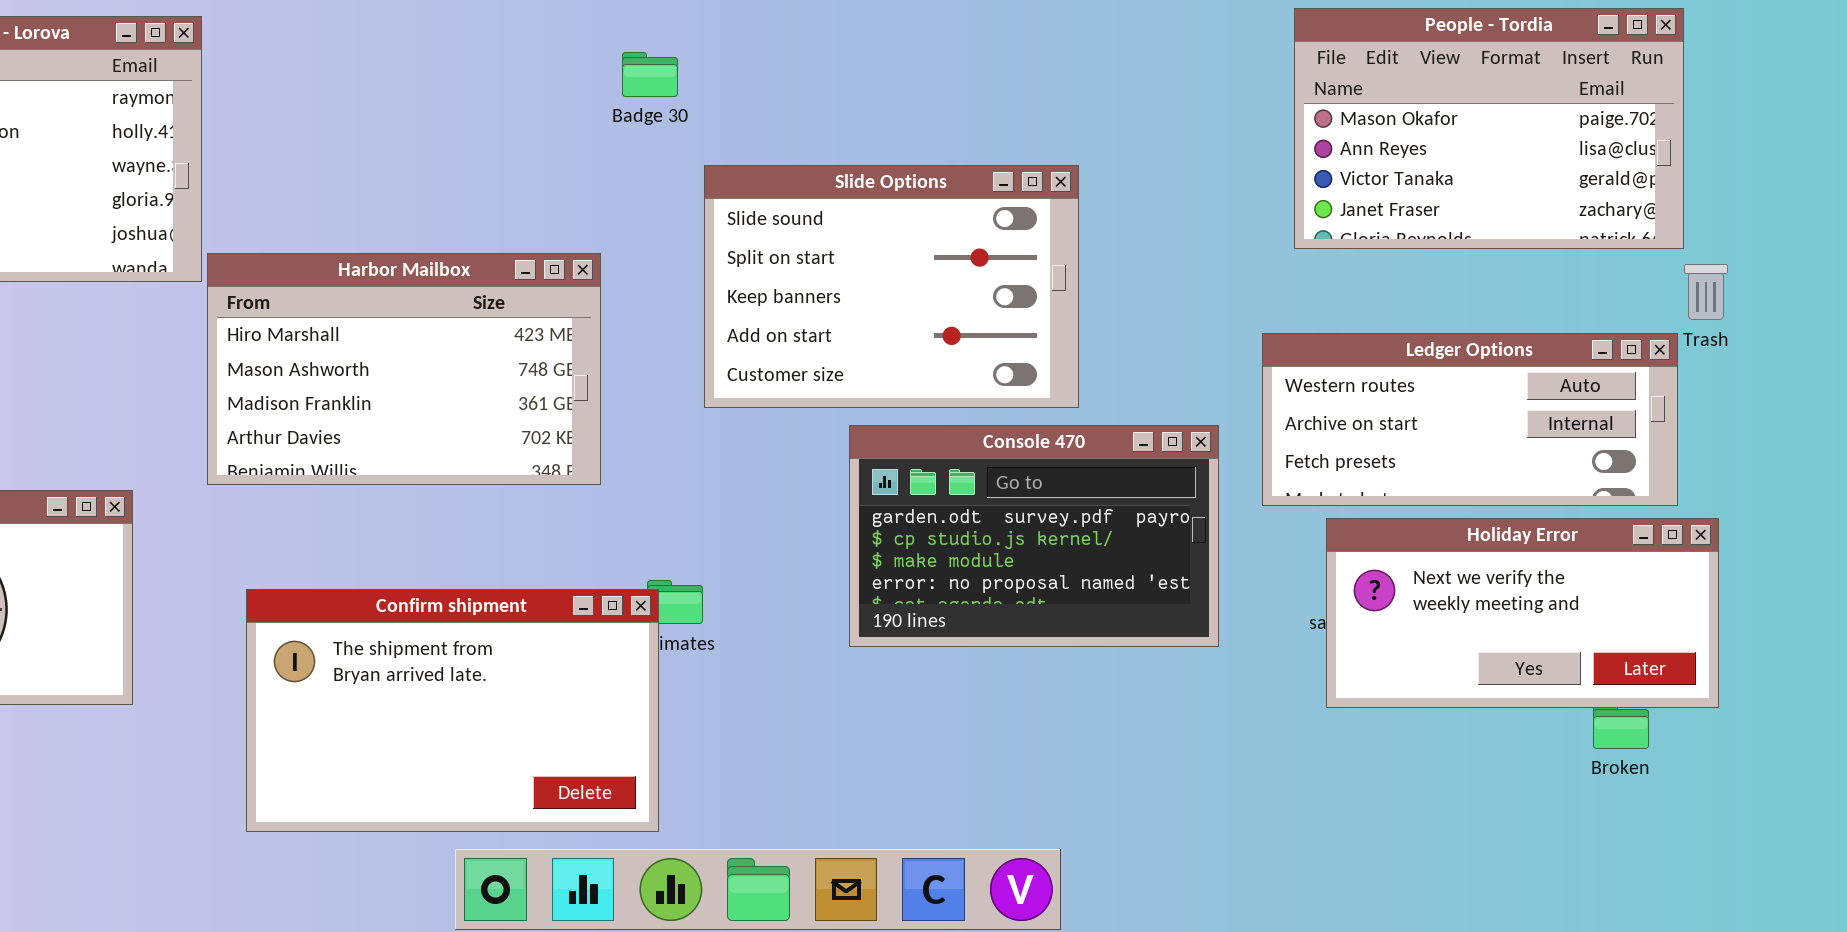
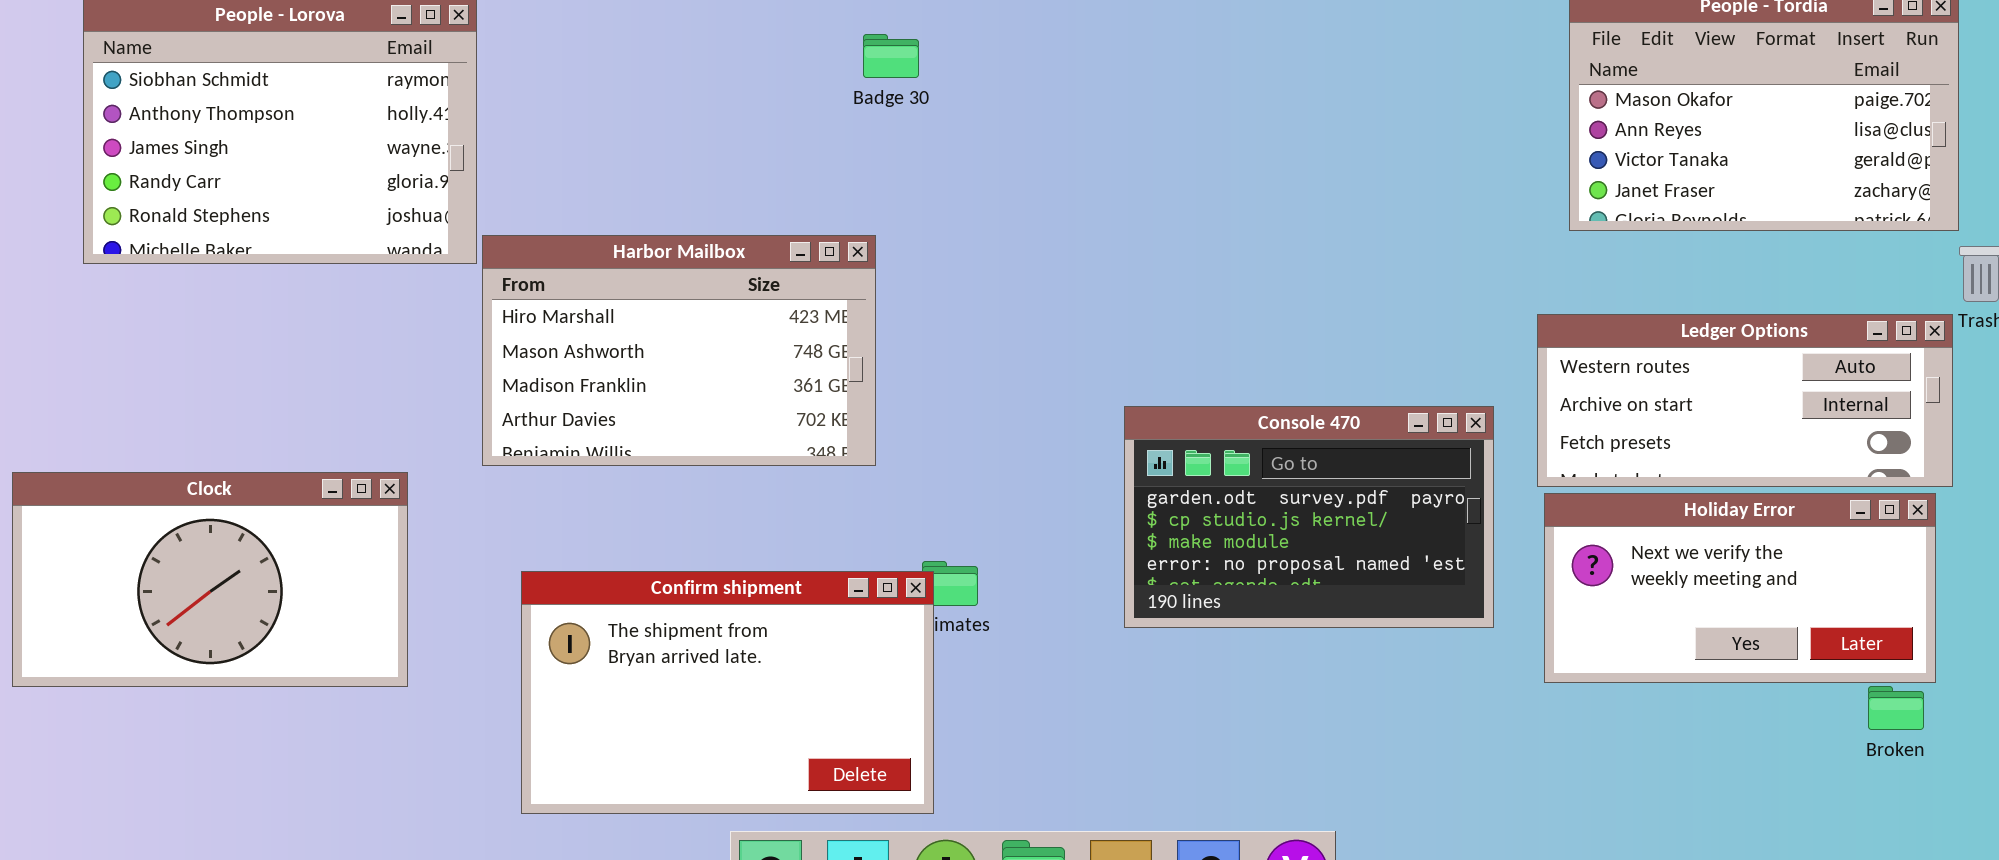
Badge 30: [622,52,678,97] -> [863,34,919,78], moved
Slide Options: [704,165,1079,408] -> none, closed
Holiday Error: [1326,518,1719,708] -> [1544,493,1936,683], moved

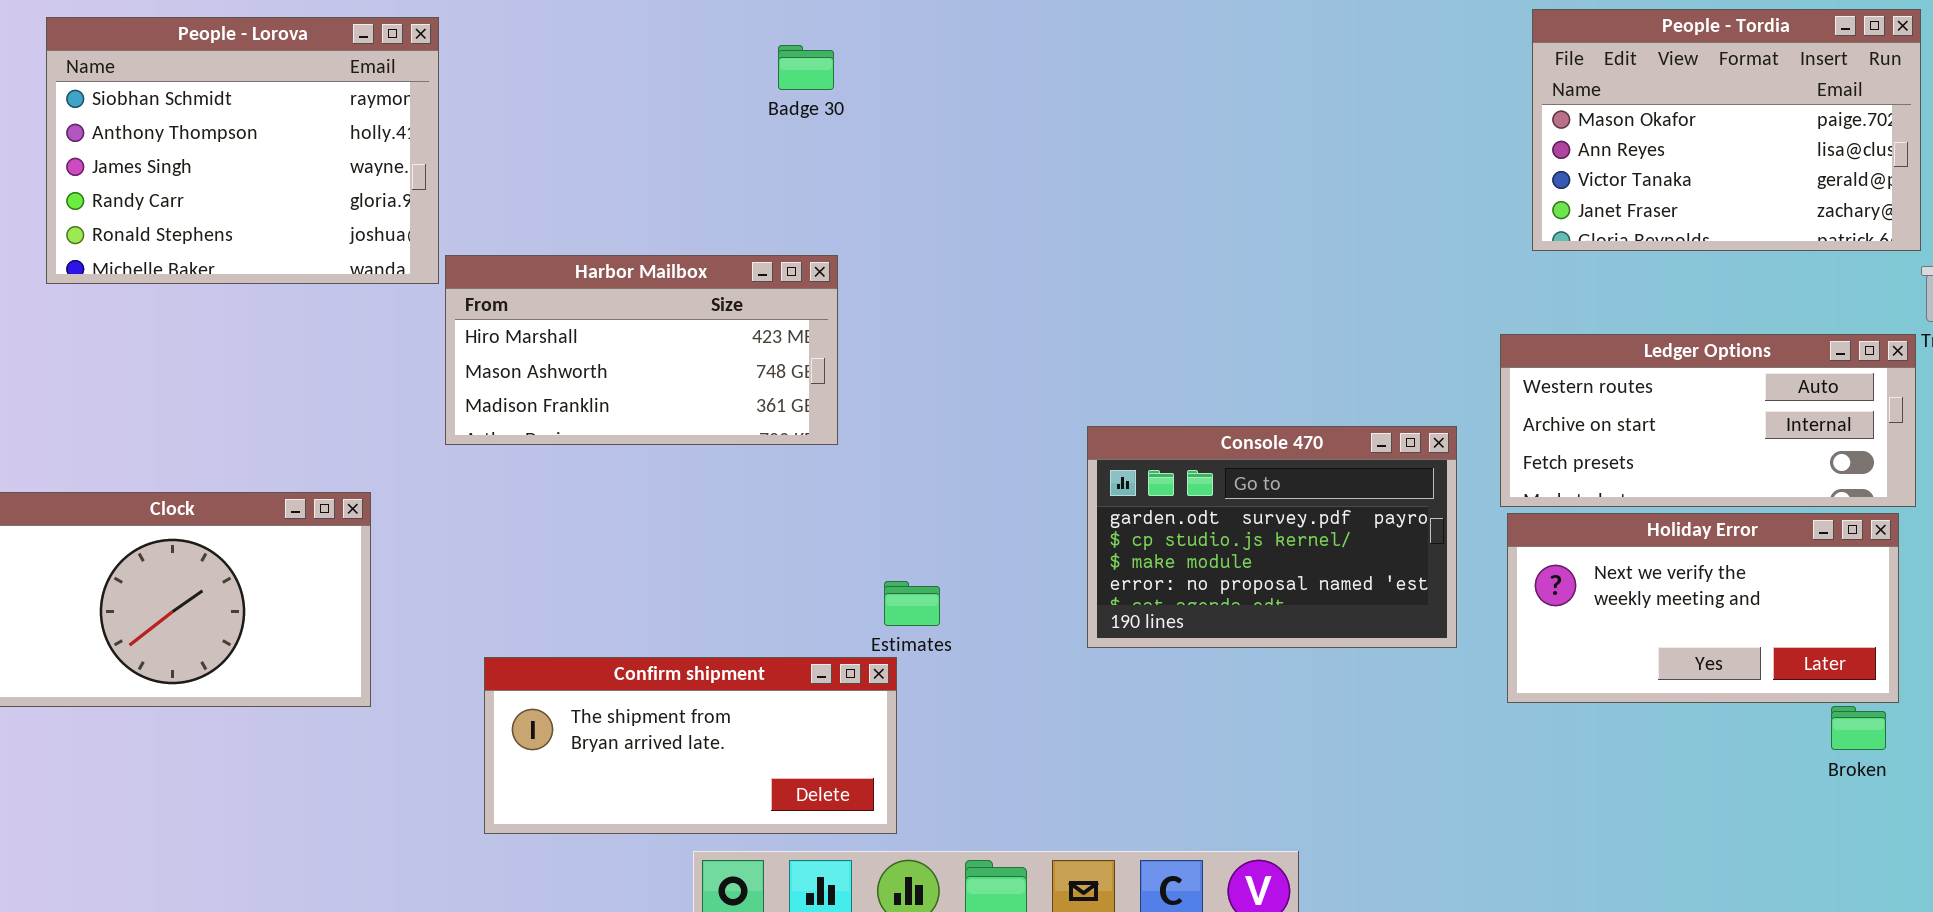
Badge 30: [863,34,919,78] -> [778,45,834,90], moved
Harbor Mailbox: [482,235,876,466] -> [445,255,838,445], resized
Confirm shipment: [521,571,934,814] -> [484,657,897,834], resized

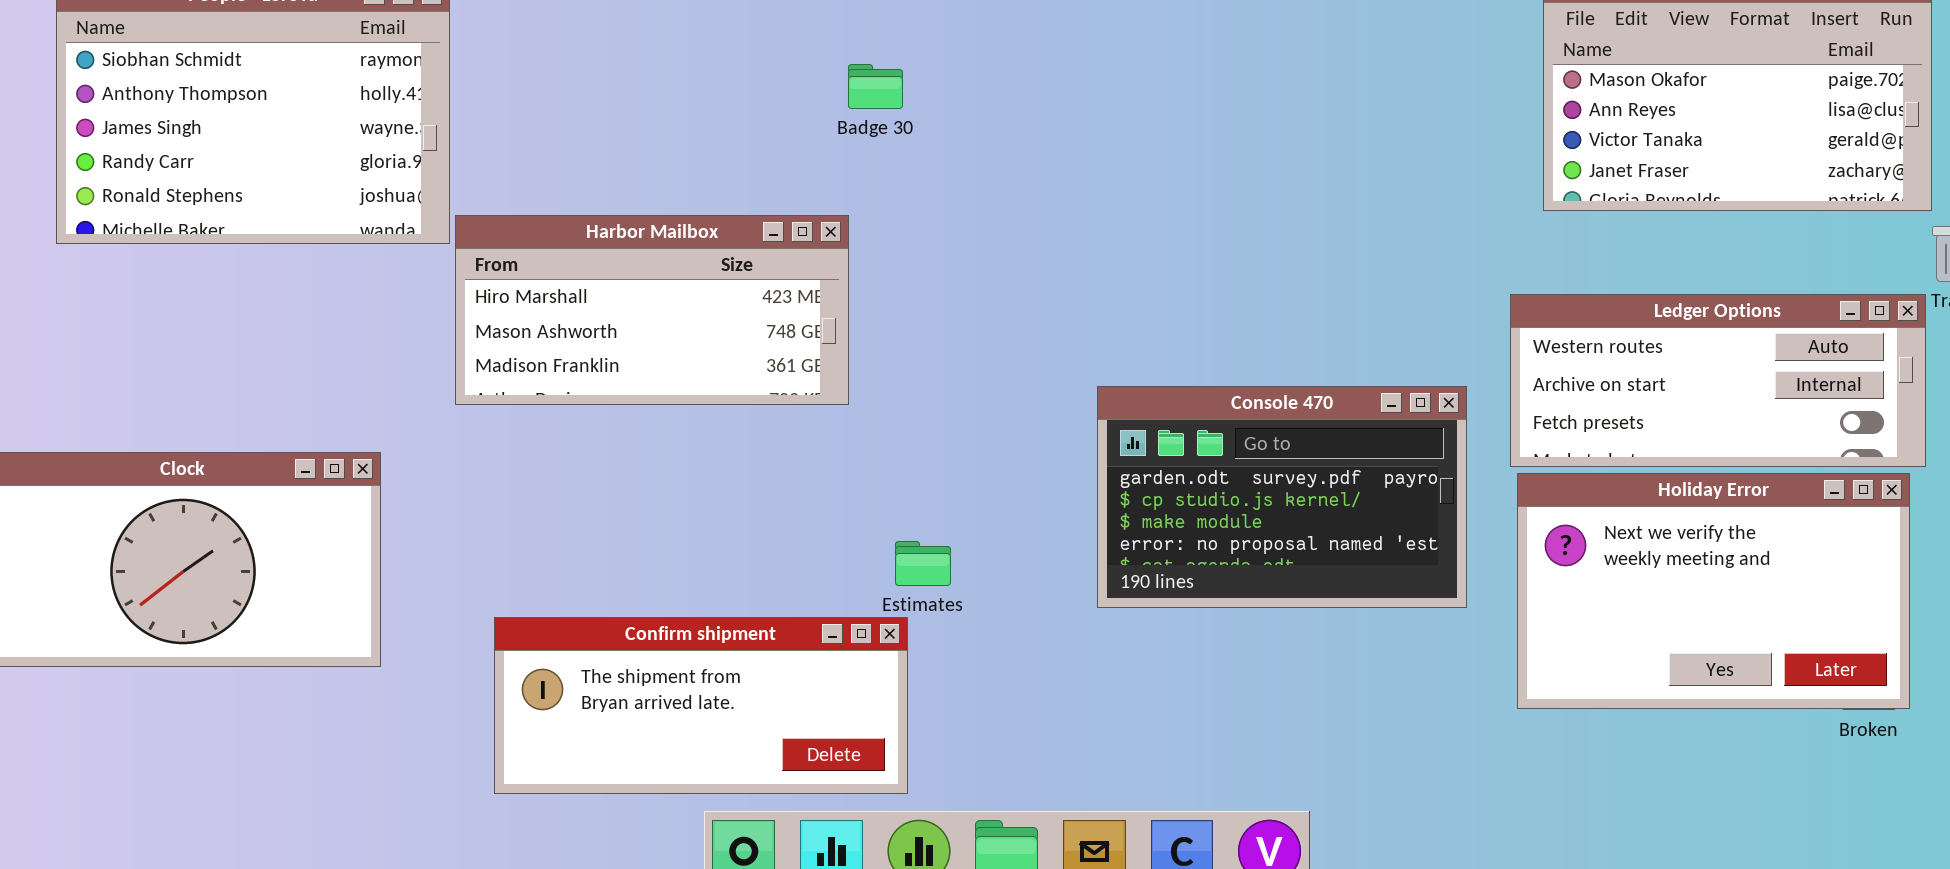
Badge 30: [778,45,834,90] -> [848,64,903,109], moved
Holiday Error: [1507,513,1899,703] -> [1517,473,1910,709], resized

